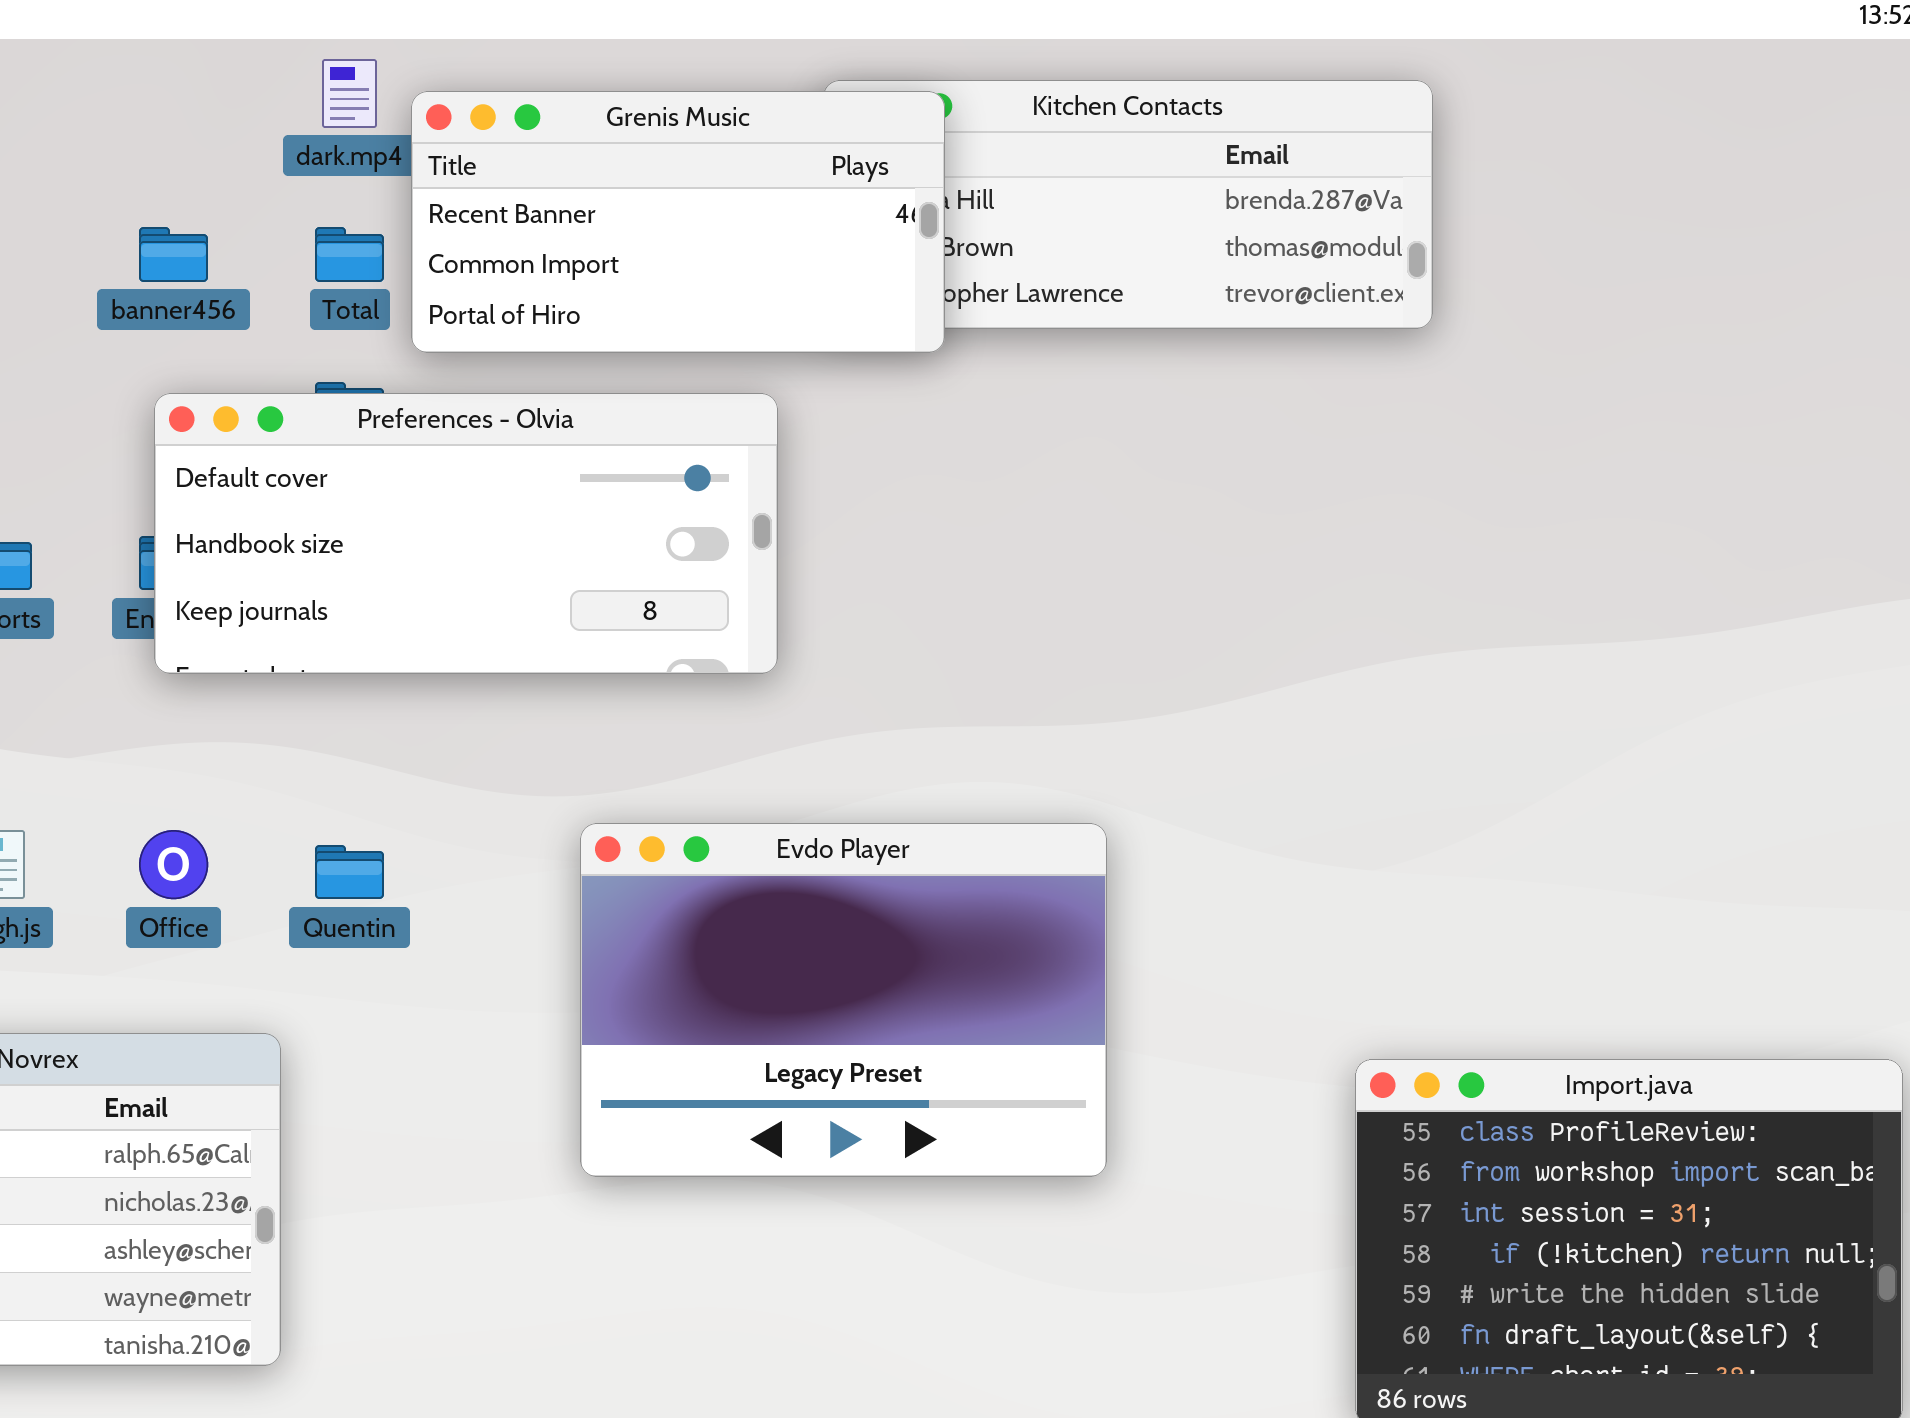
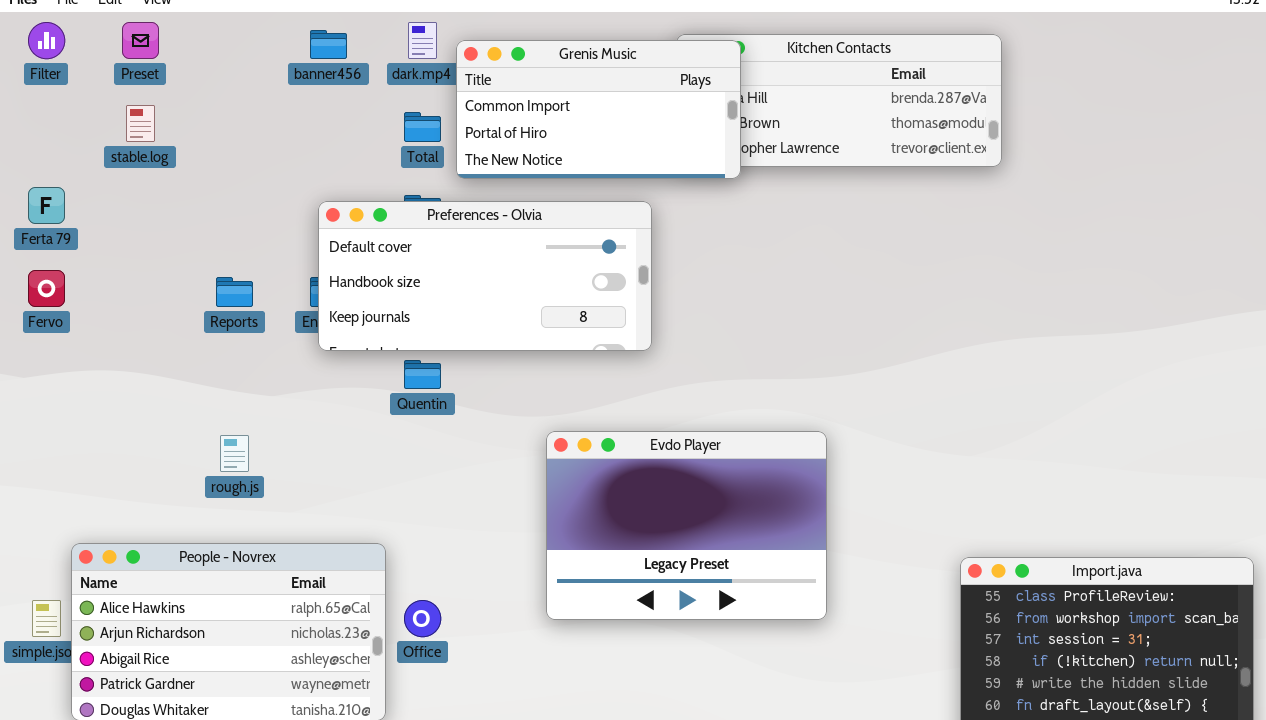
Grenis Music: [411,91,945,353] -> [456,40,741,179], scrolled down 1 row
banner456: [139,227,208,282] -> [310,30,347,59], moved
Office: [139,830,208,899] -> [404,600,441,637], moved
Quentin: [315,845,384,899] -> [404,360,441,389], moved

